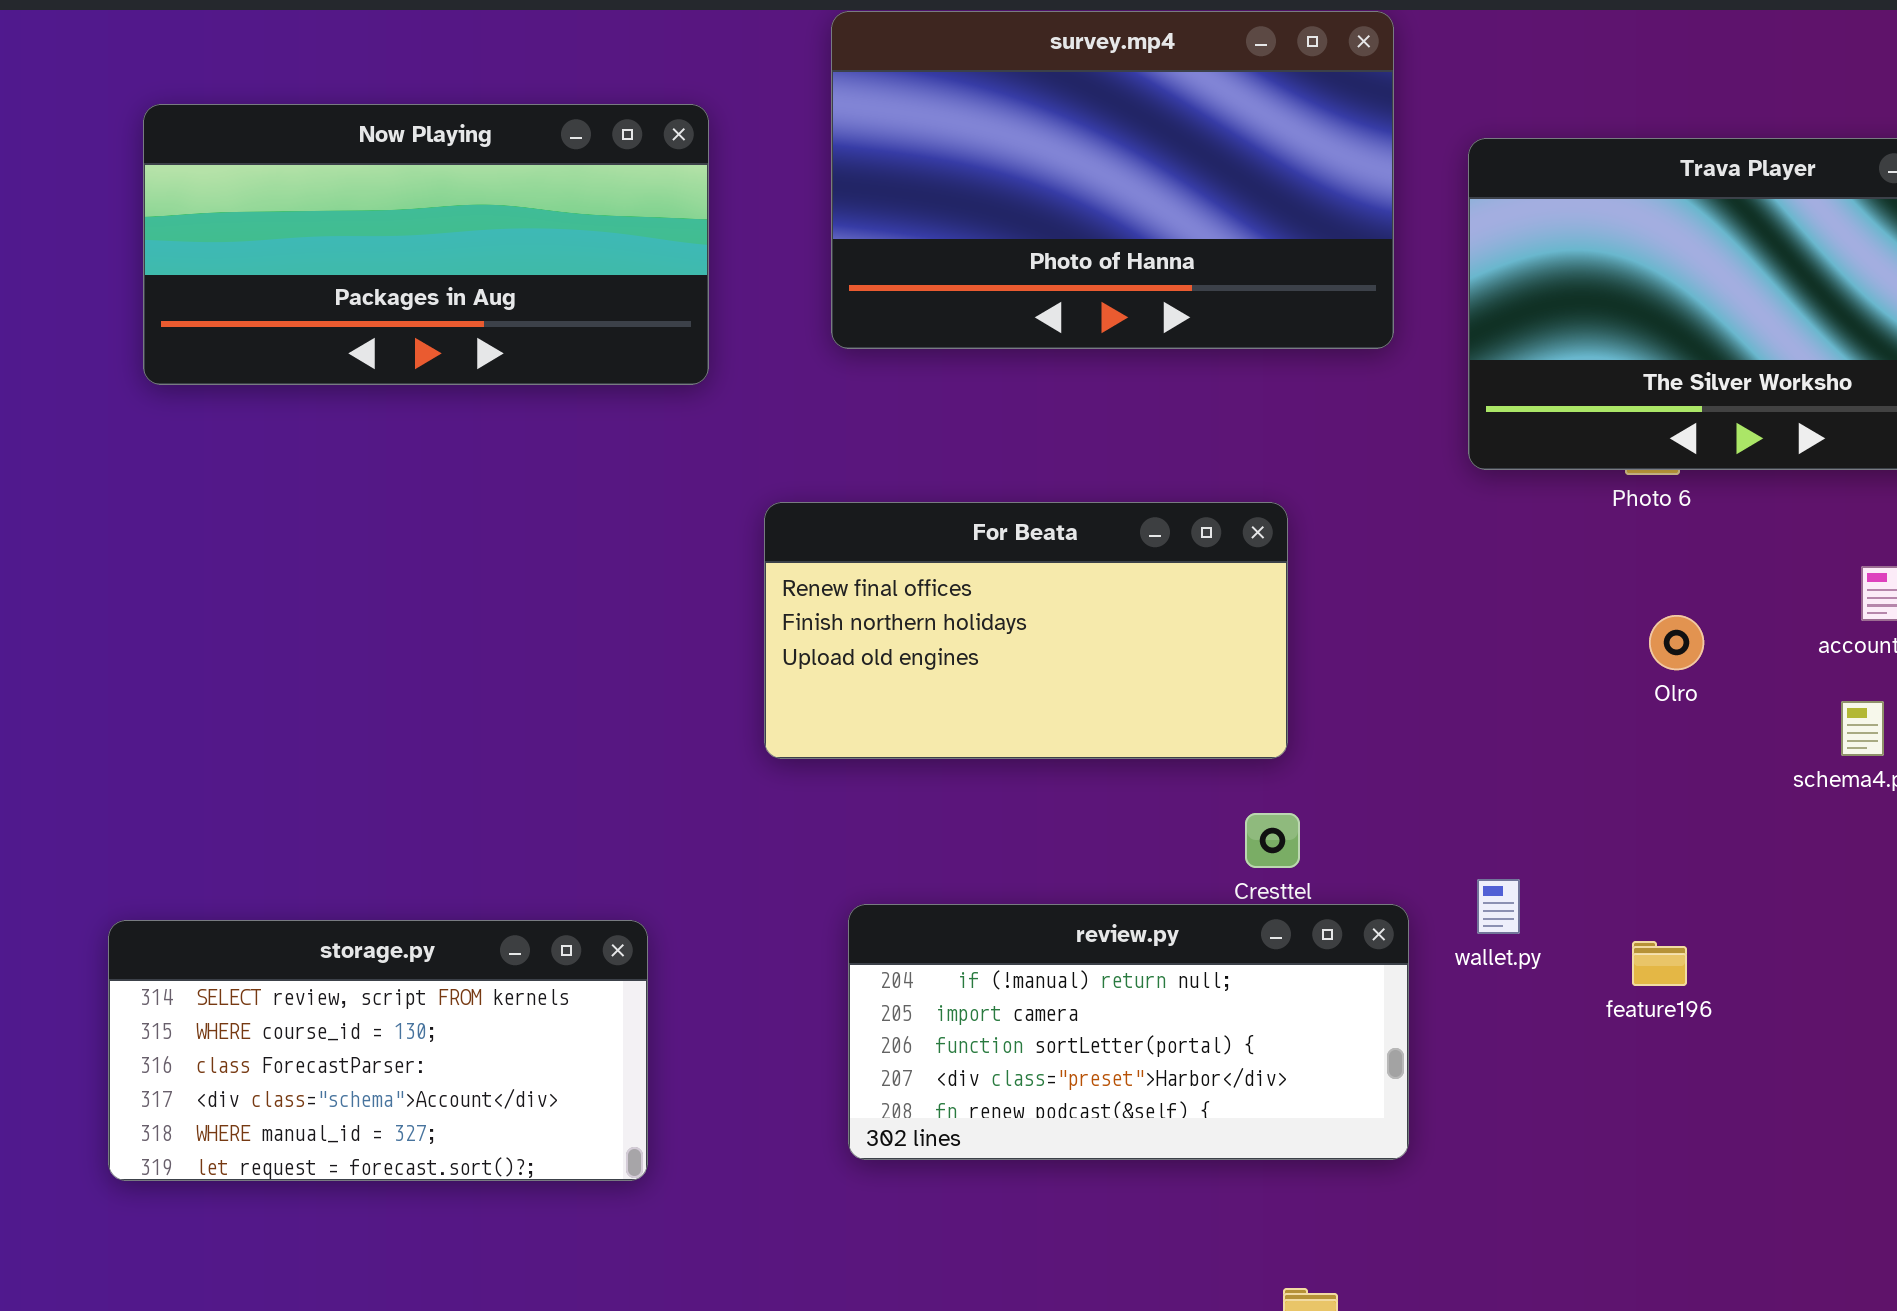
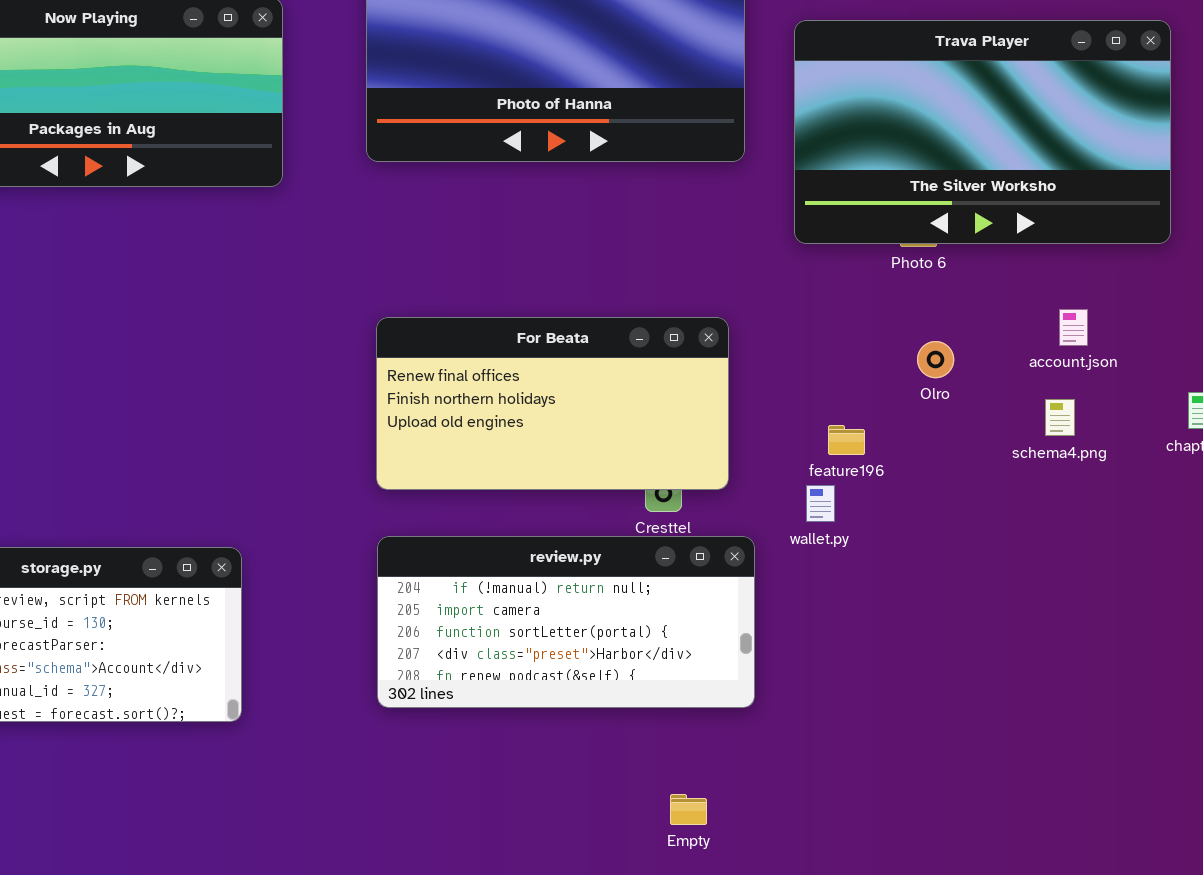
For Beata: [764,502,1288,759] -> [376,317,729,490], moved
wallet.py: [1477,879,1520,934] -> [806,485,835,522], moved
feature196: [1632,941,1687,986] -> [828,425,865,455], moved

